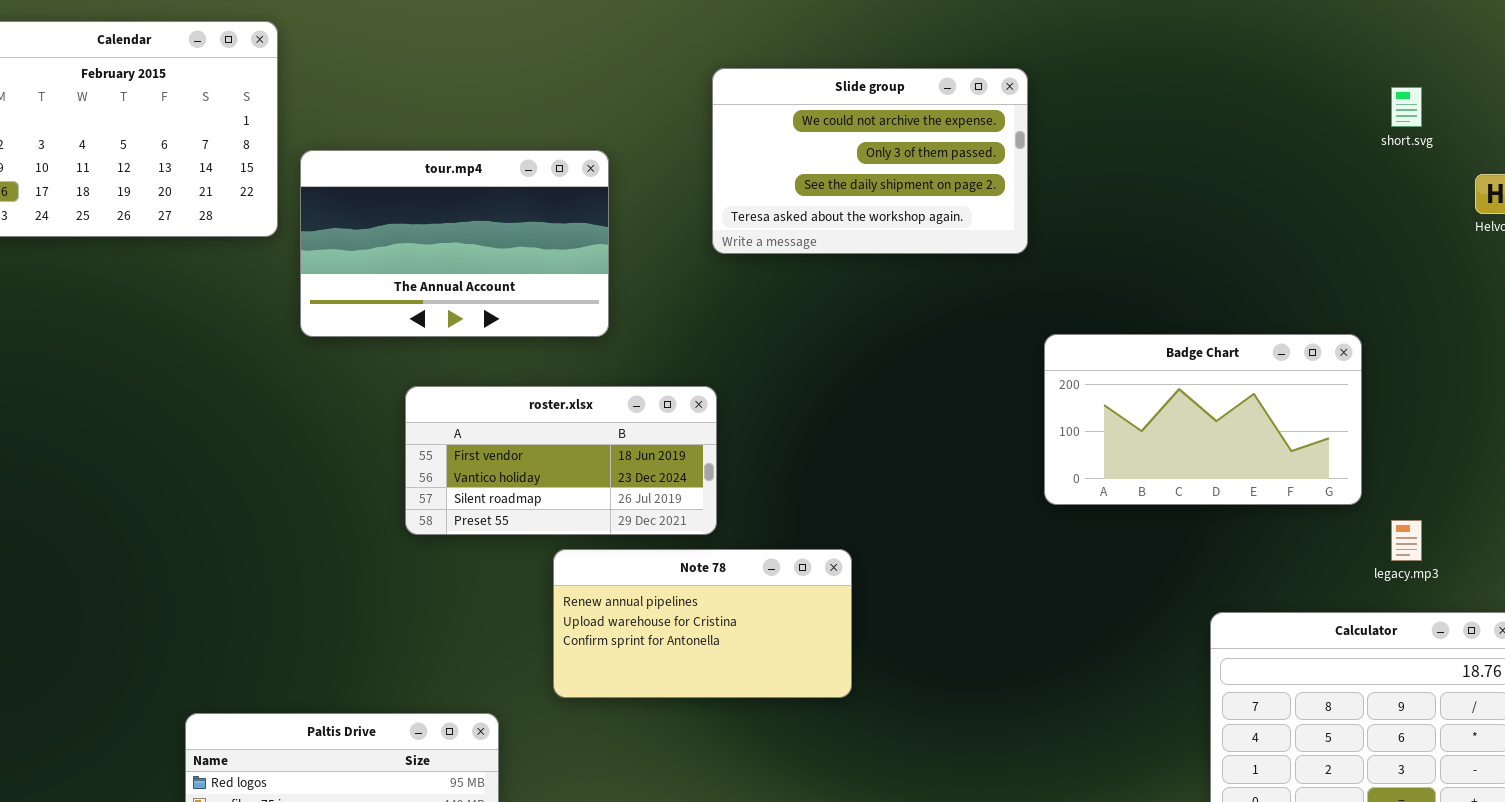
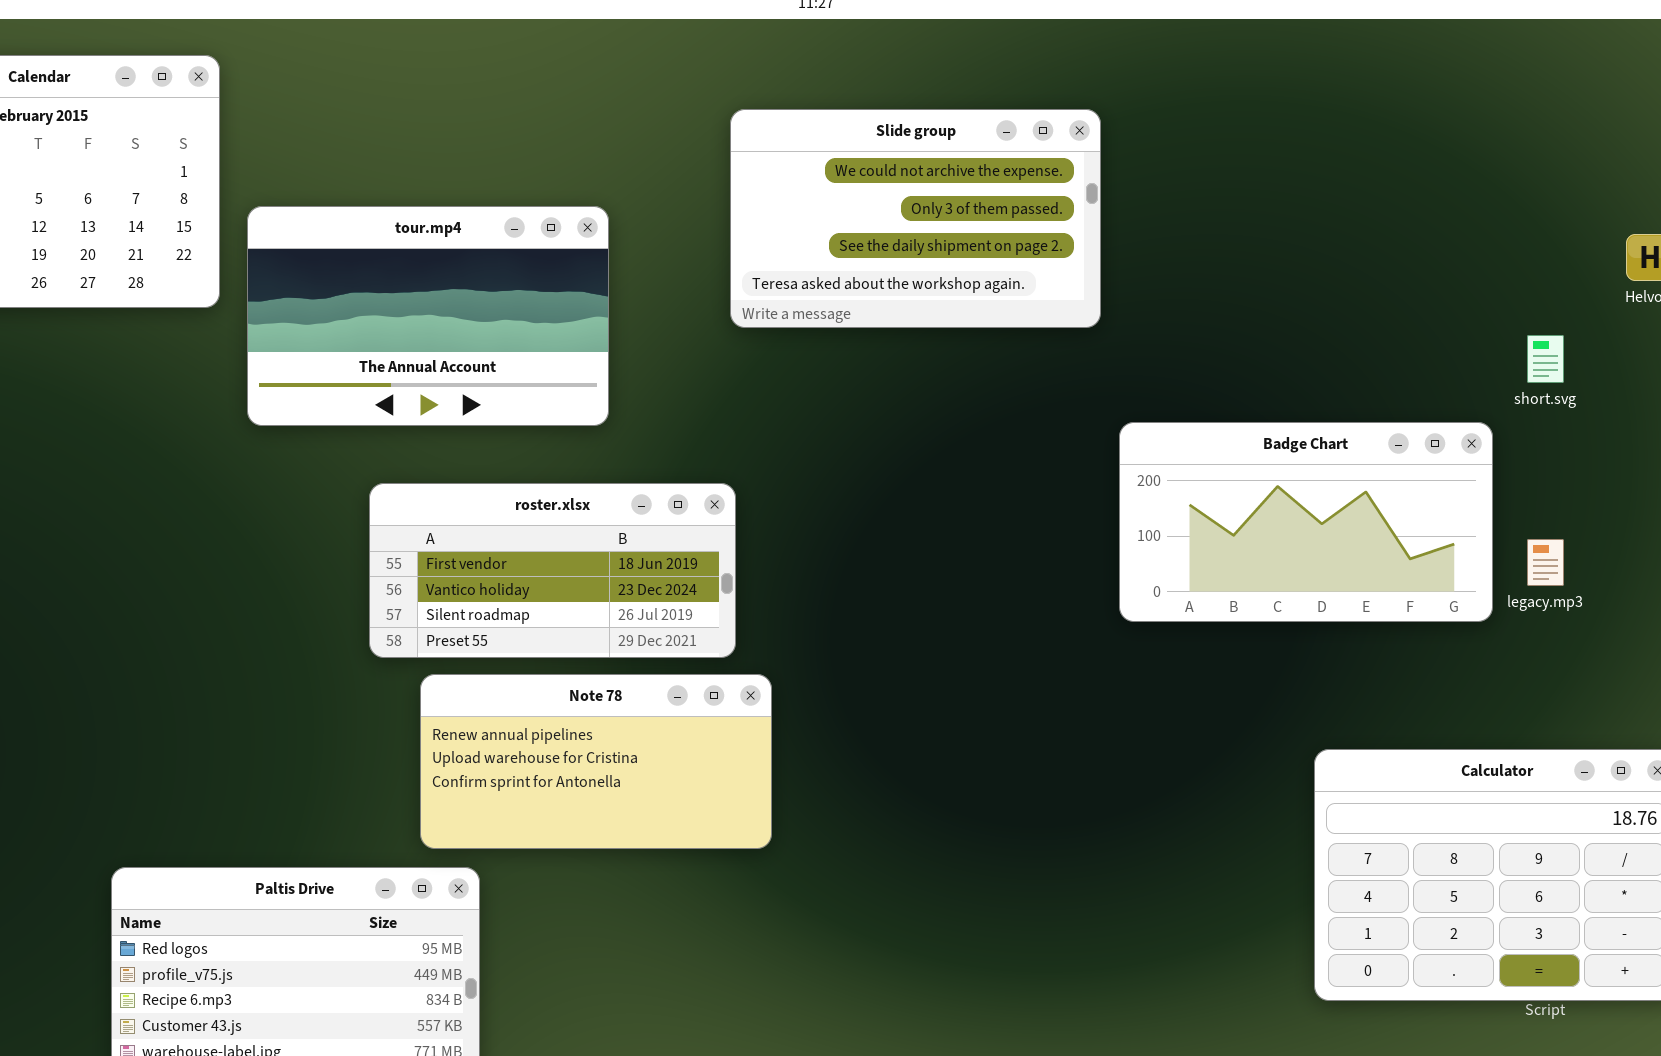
short.svg: [1391,87,1422,127] -> [1527,335,1564,383], moved
legacy.mp3: [1391,520,1422,561] -> [1527,539,1564,586], moved
Note 78: [553,549,852,698] -> [420,674,772,849], moved

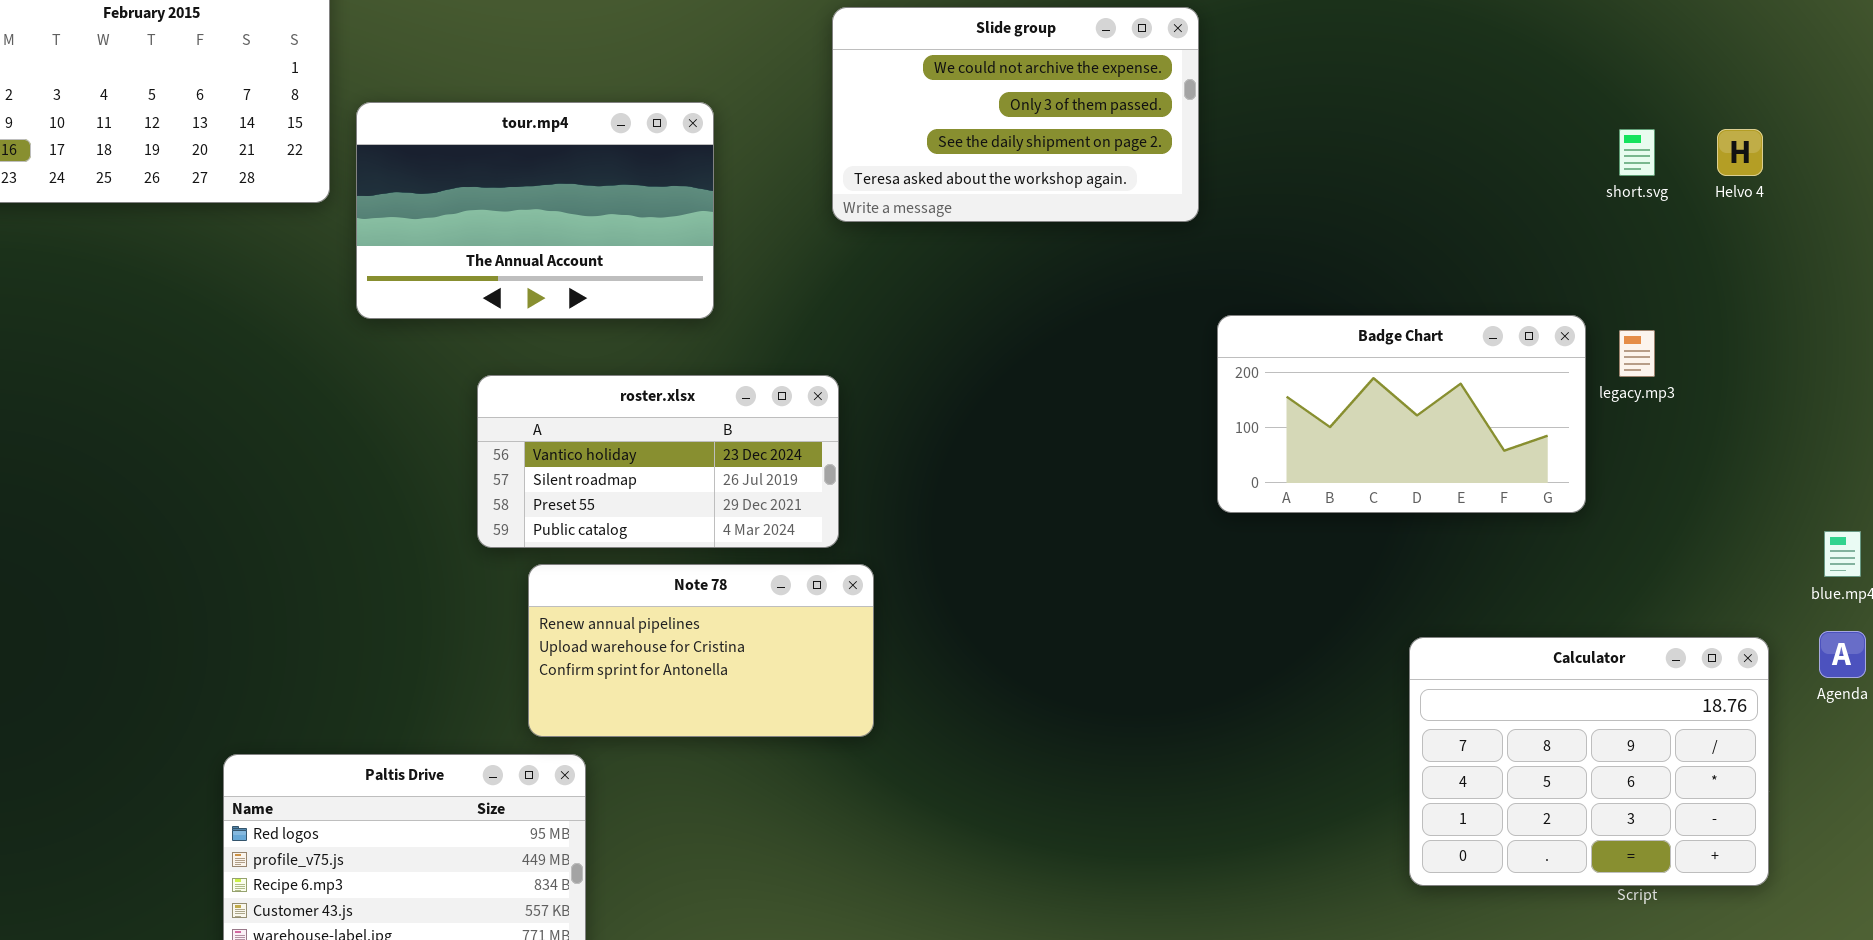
short.svg: [1527,335,1564,383] -> [1619,129,1655,176], moved
roster.xlsx: [369,483,736,658] -> [477,375,839,548], scrolled down 1 row
legacy.mp3: [1527,539,1564,586] -> [1619,330,1655,377], moved

